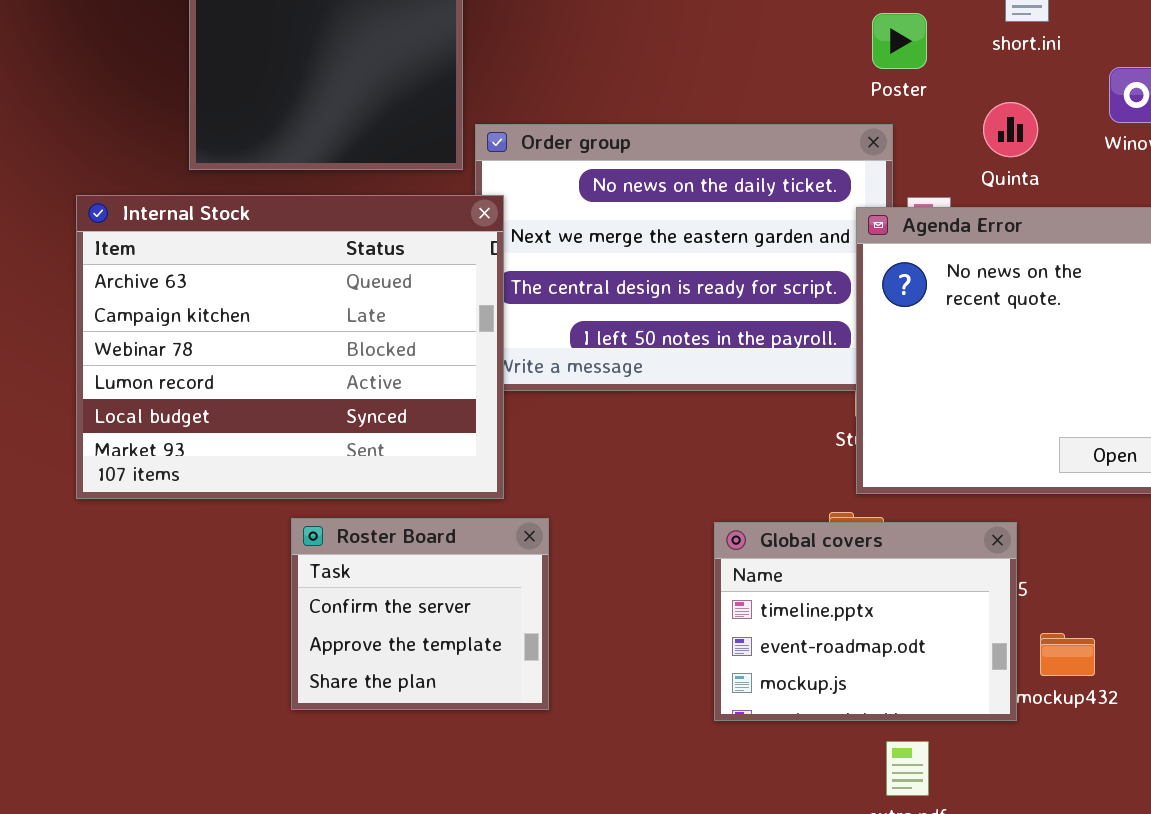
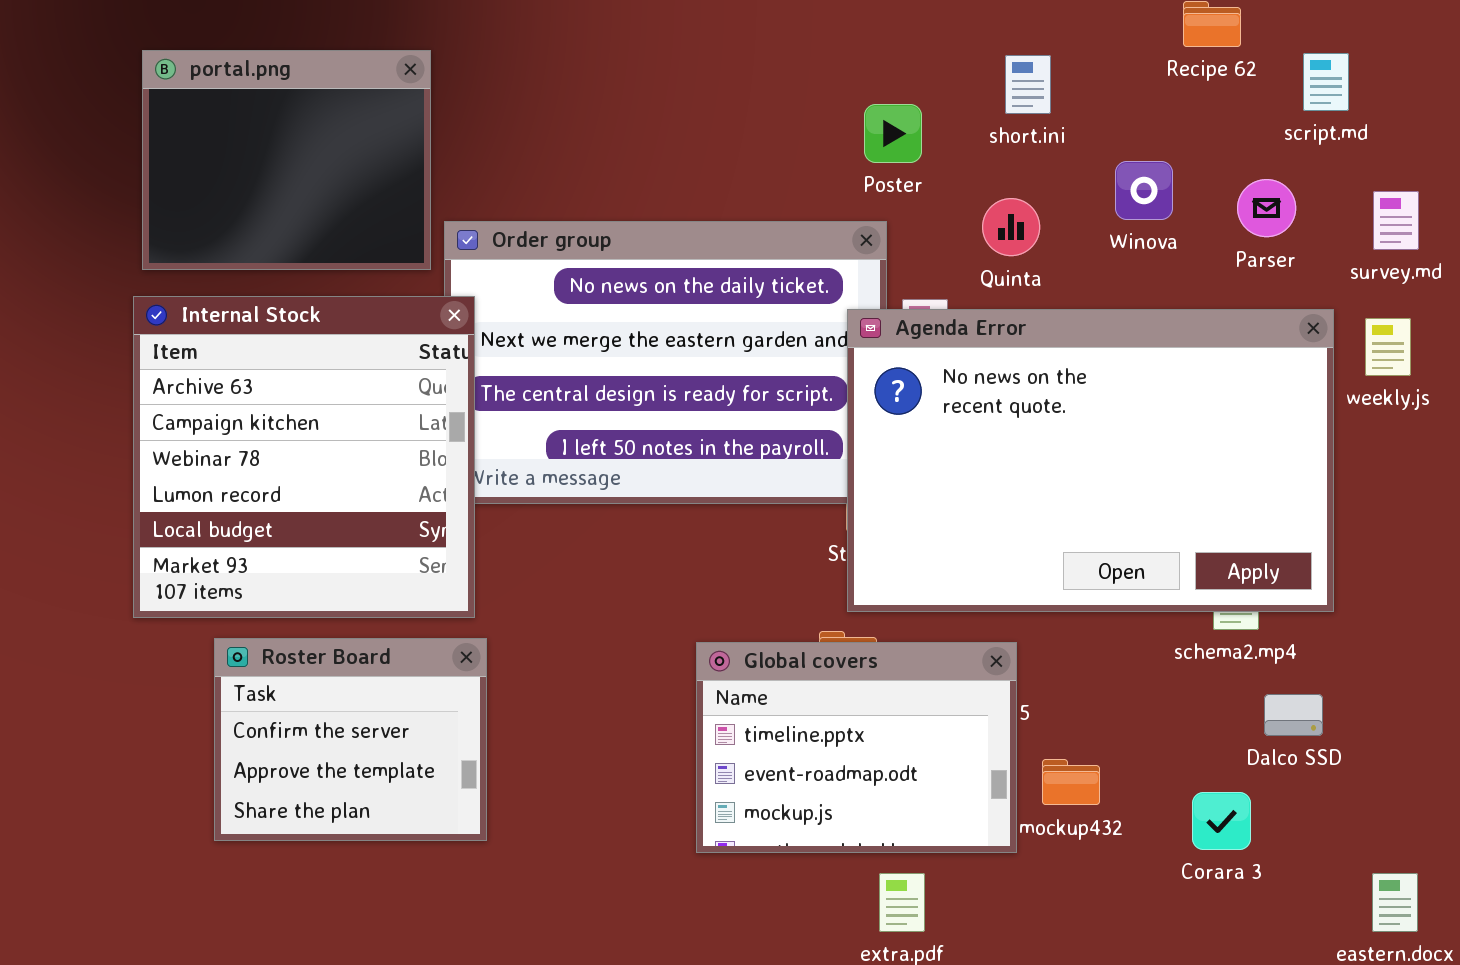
Internal Stock: [76,195,504,499] -> [133,296,475,618], resized
Roster Board: [291,518,549,710] -> [214,638,487,841], moved

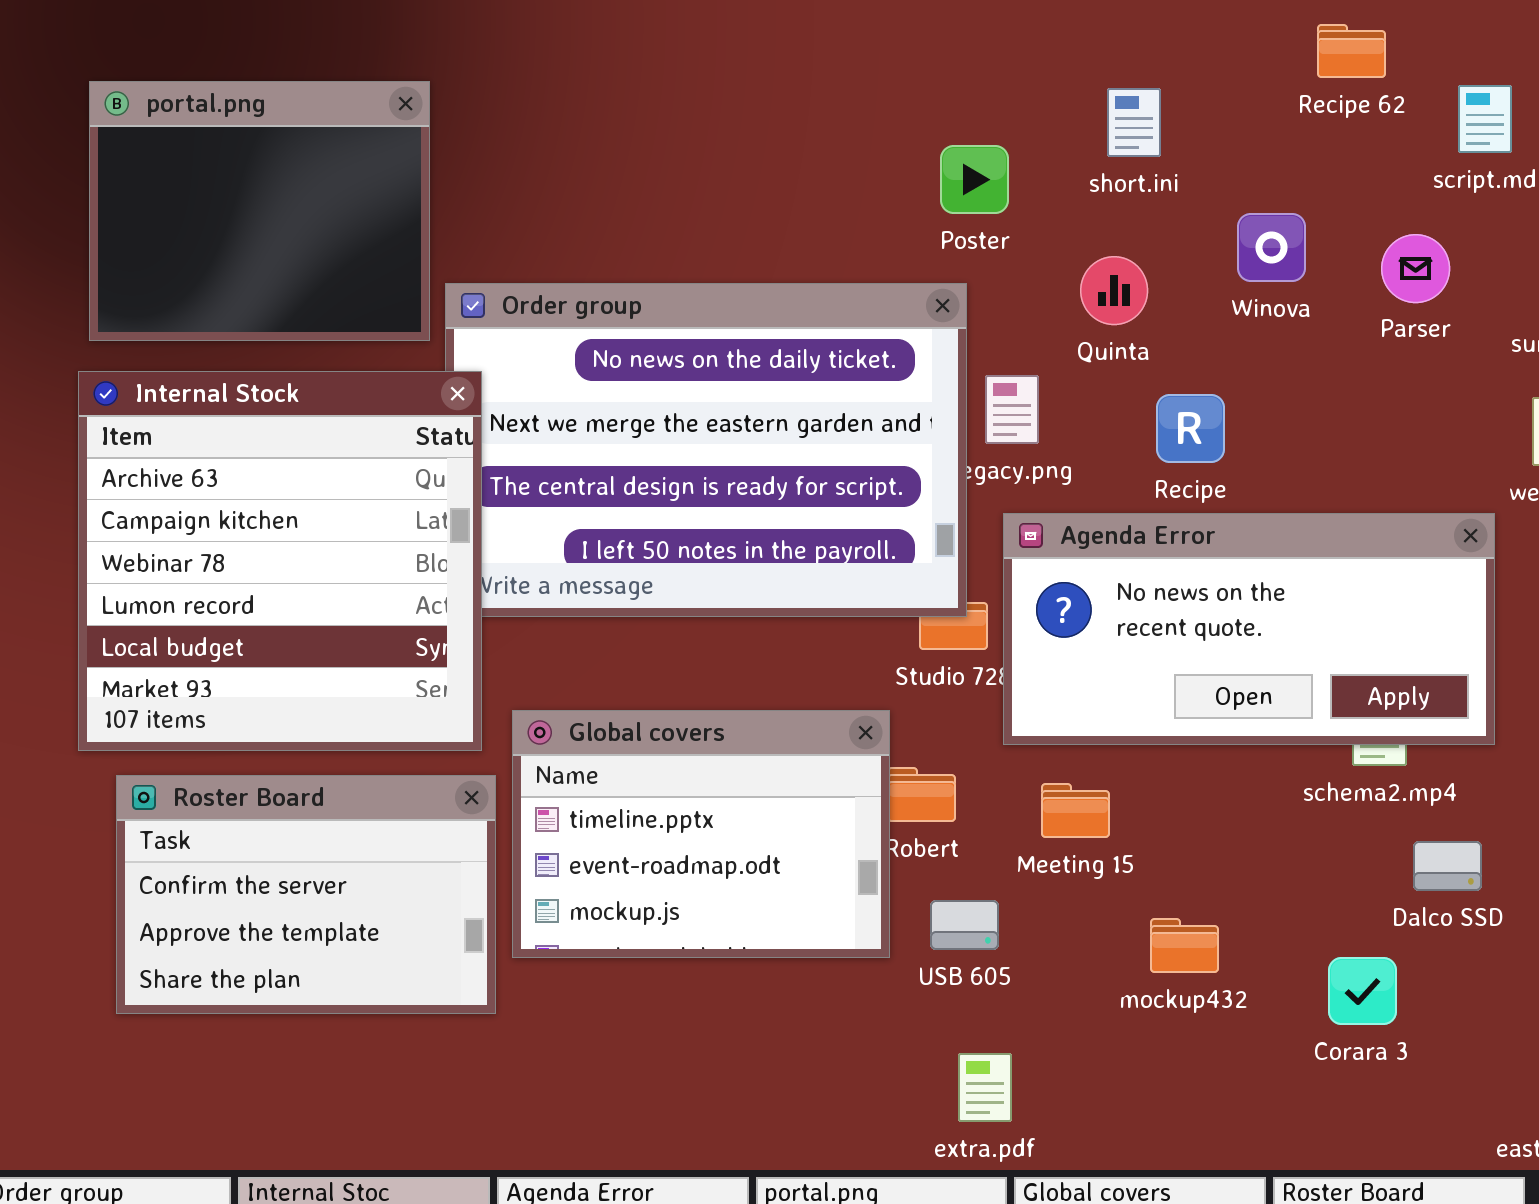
Agenda Error: [847,309,1334,612] -> [1003,513,1495,745], resized
Roster Board: [214,638,487,841] -> [116,775,496,1014], resized
Global covers: [696,642,1017,853] -> [512,710,890,958], moved

